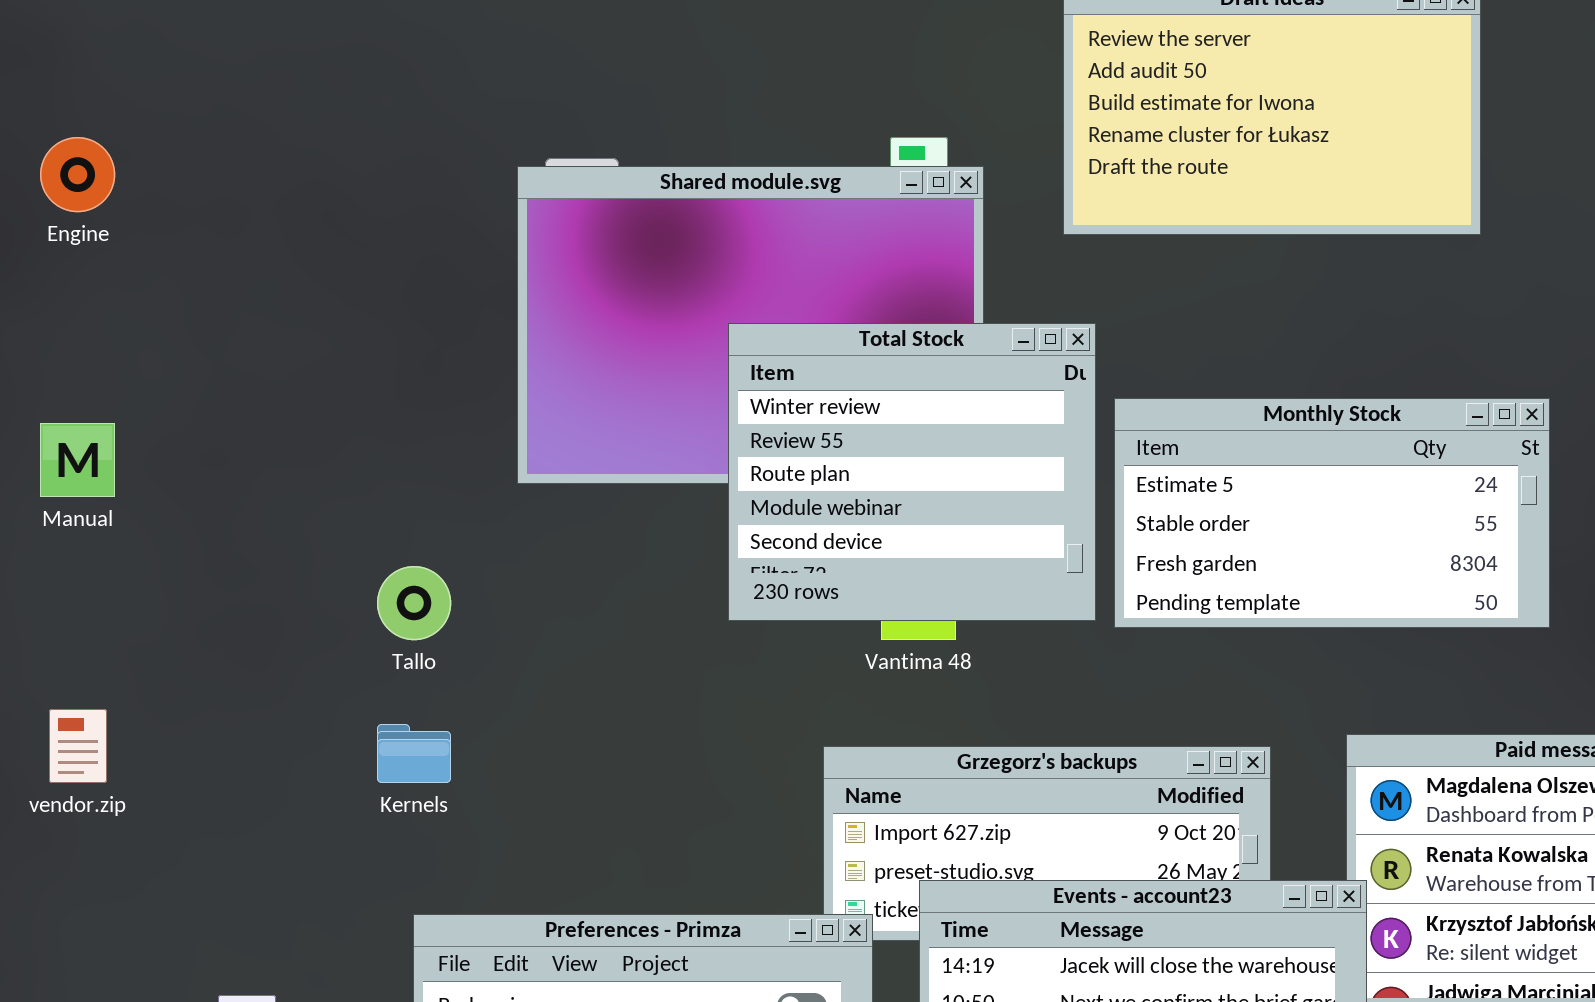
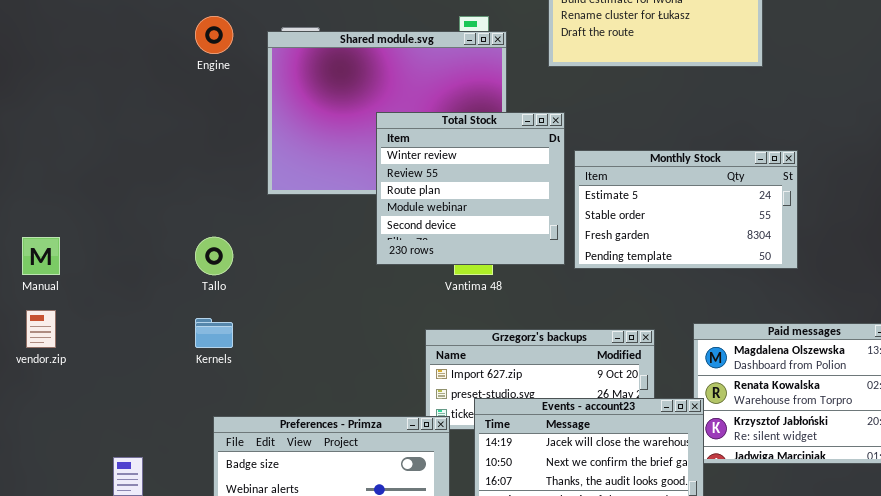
Engine: [40,137,115,212] -> [195,16,233,54], moved
Manual: [40,423,115,497] -> [22,237,60,275], moved

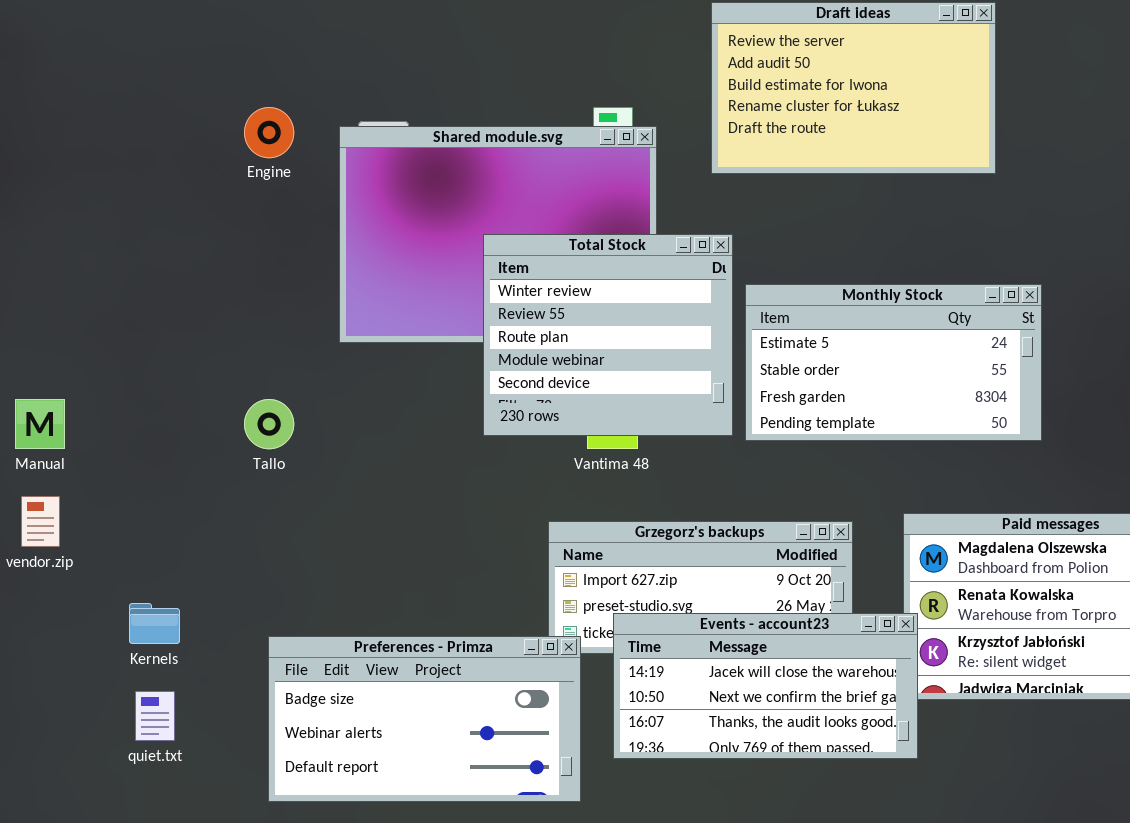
Kernels: [195,318,233,348] -> [129,603,180,644], moved

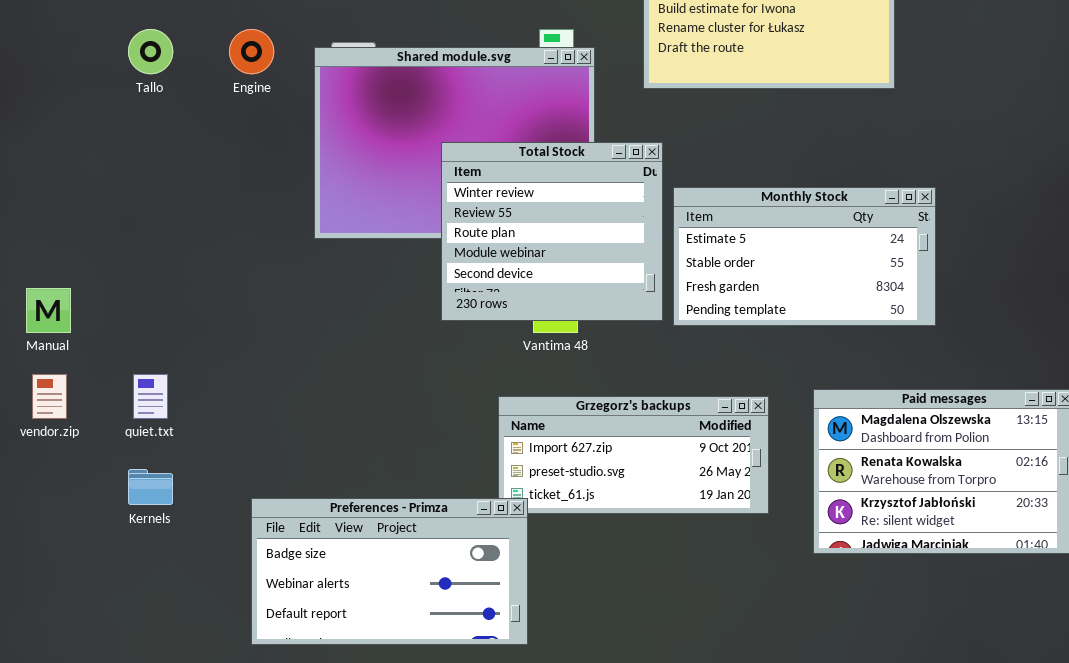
Tallo: [244,399,294,449] -> [128,29,173,74], moved
Events - account23: [613,613,918,759] -> none, closed
quiet.txt: [135,691,175,741] -> [133,374,168,419], moved

